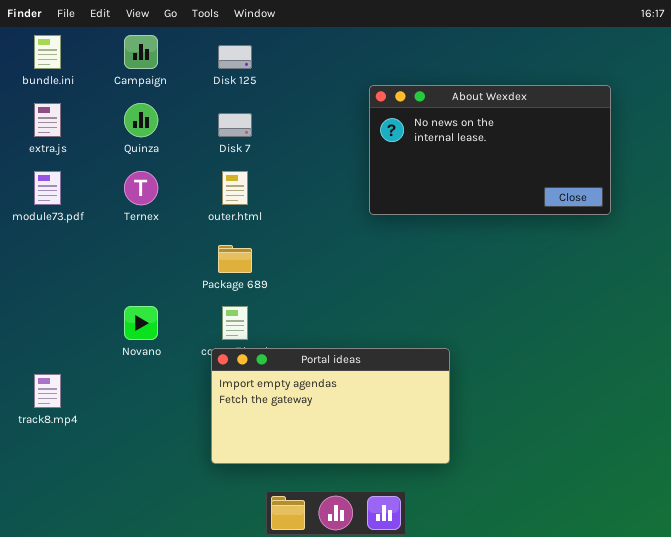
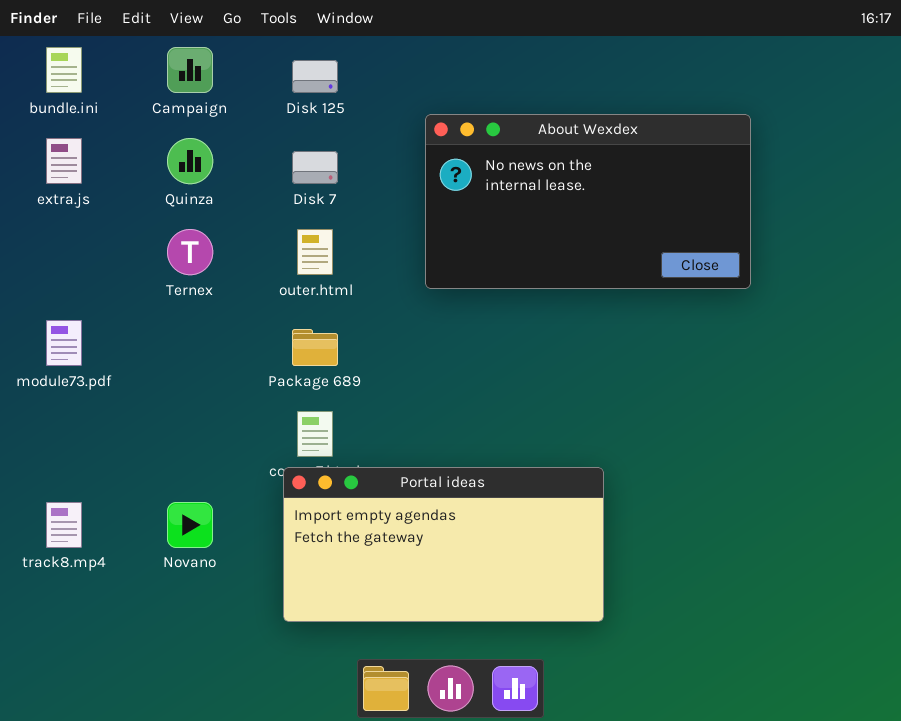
About Wexdex: [369,85,611,215] -> [425,114,751,289], moved
module73.pdf: [34,171,61,205] -> [46,320,82,366], moved
Novano: [124,306,158,340] -> [167,502,213,548], moved

